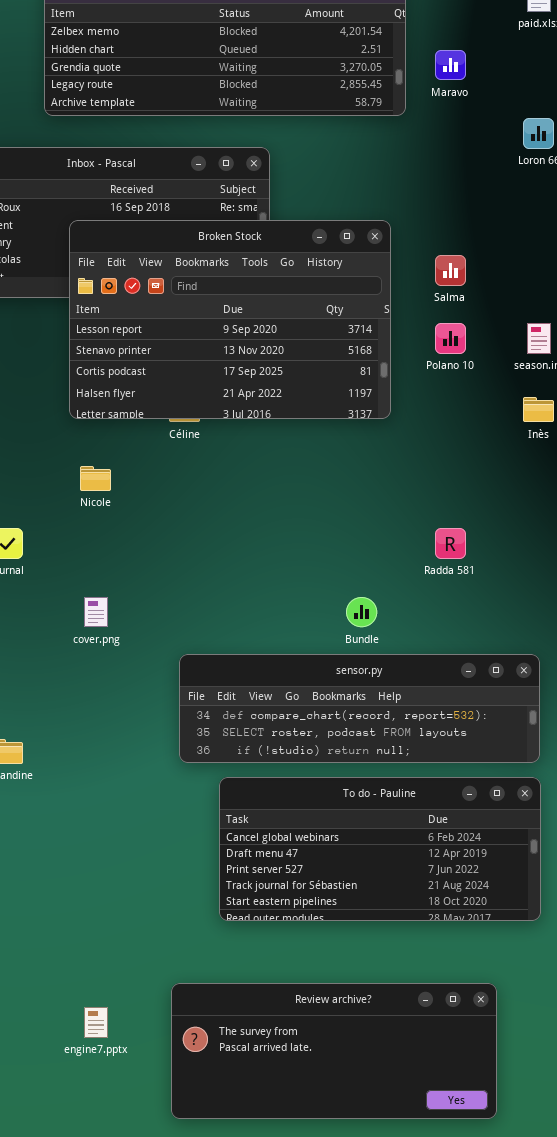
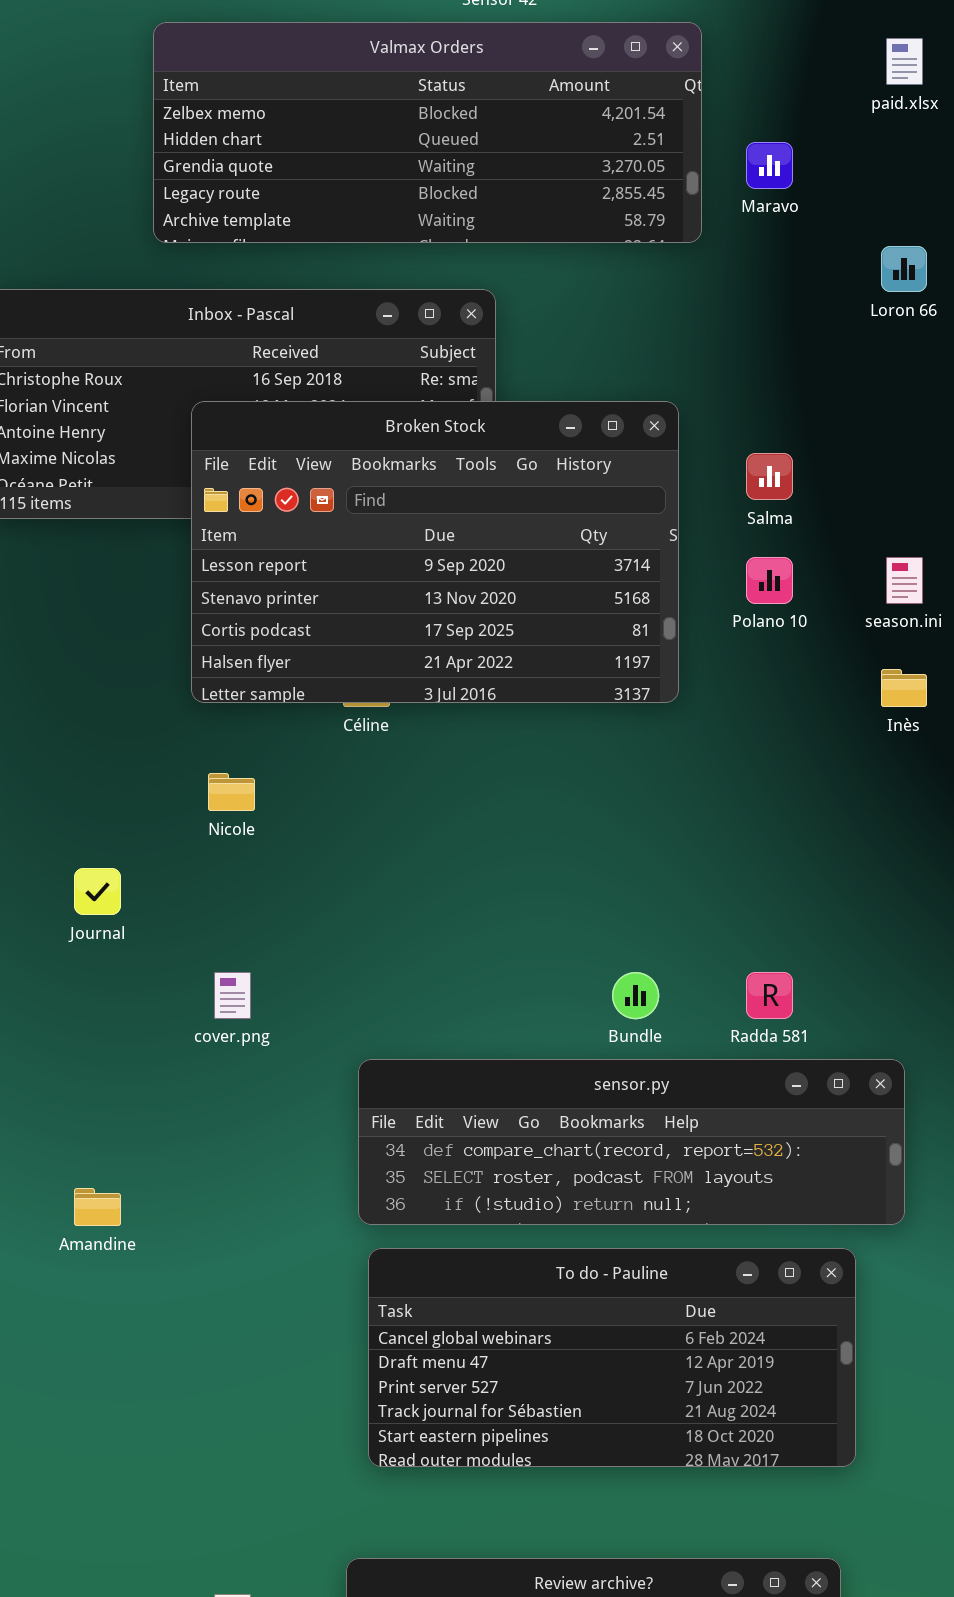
Radda 581: [435,528,466,559] -> [746,972,793,1019], moved
To do - Pauline: [219,777,541,921] -> [368,1248,856,1467], moved

